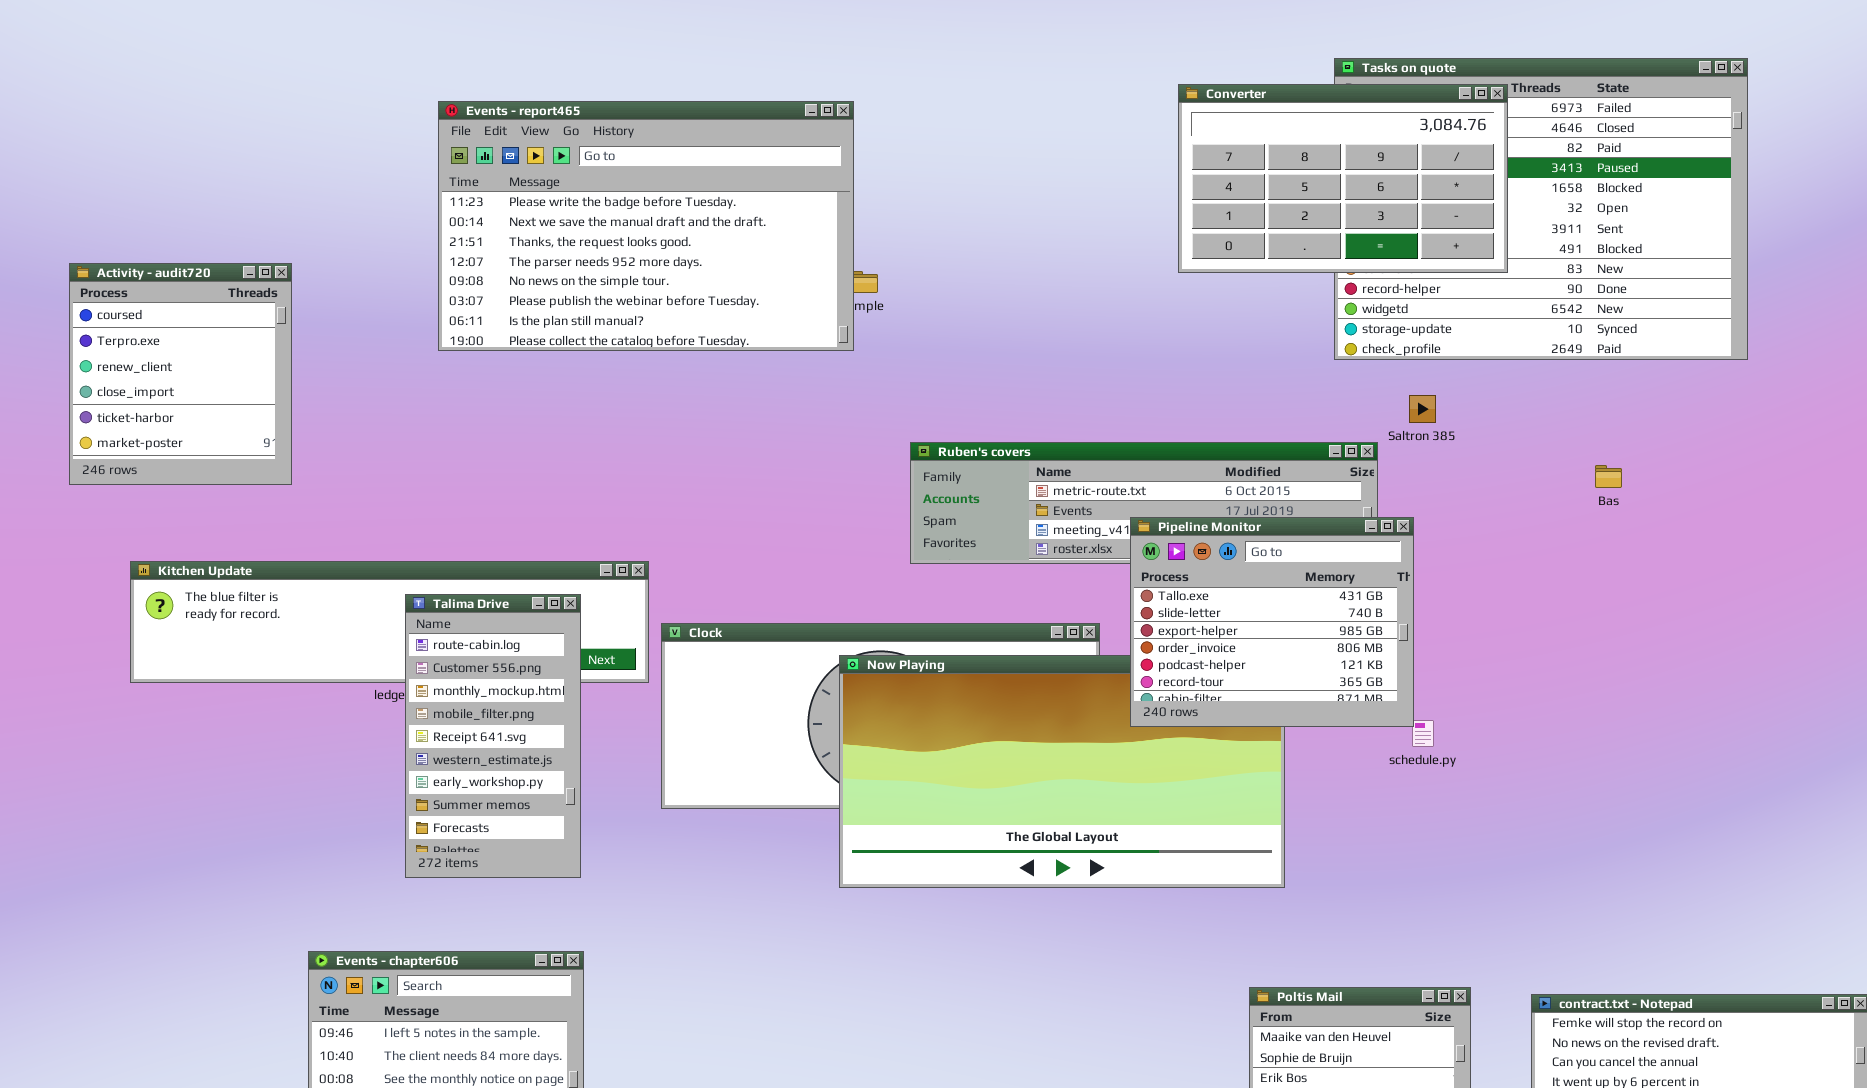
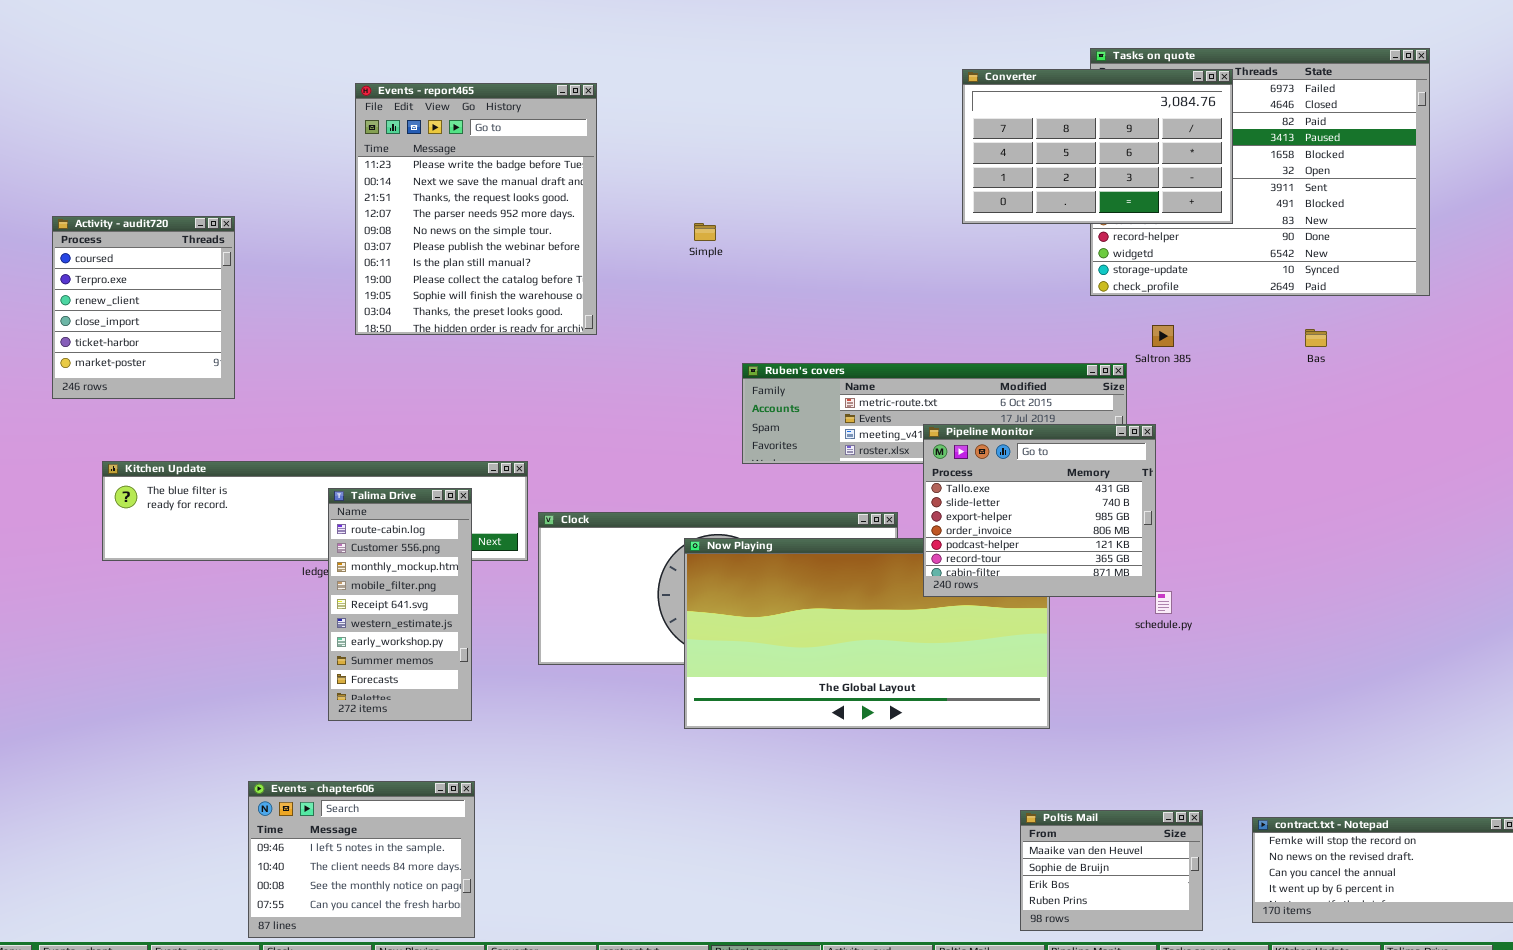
Events - report465: [438,101,854,351] -> [355,83,597,335], resized
Bas: [1595,465,1622,488] -> [1305,329,1327,347], moved

